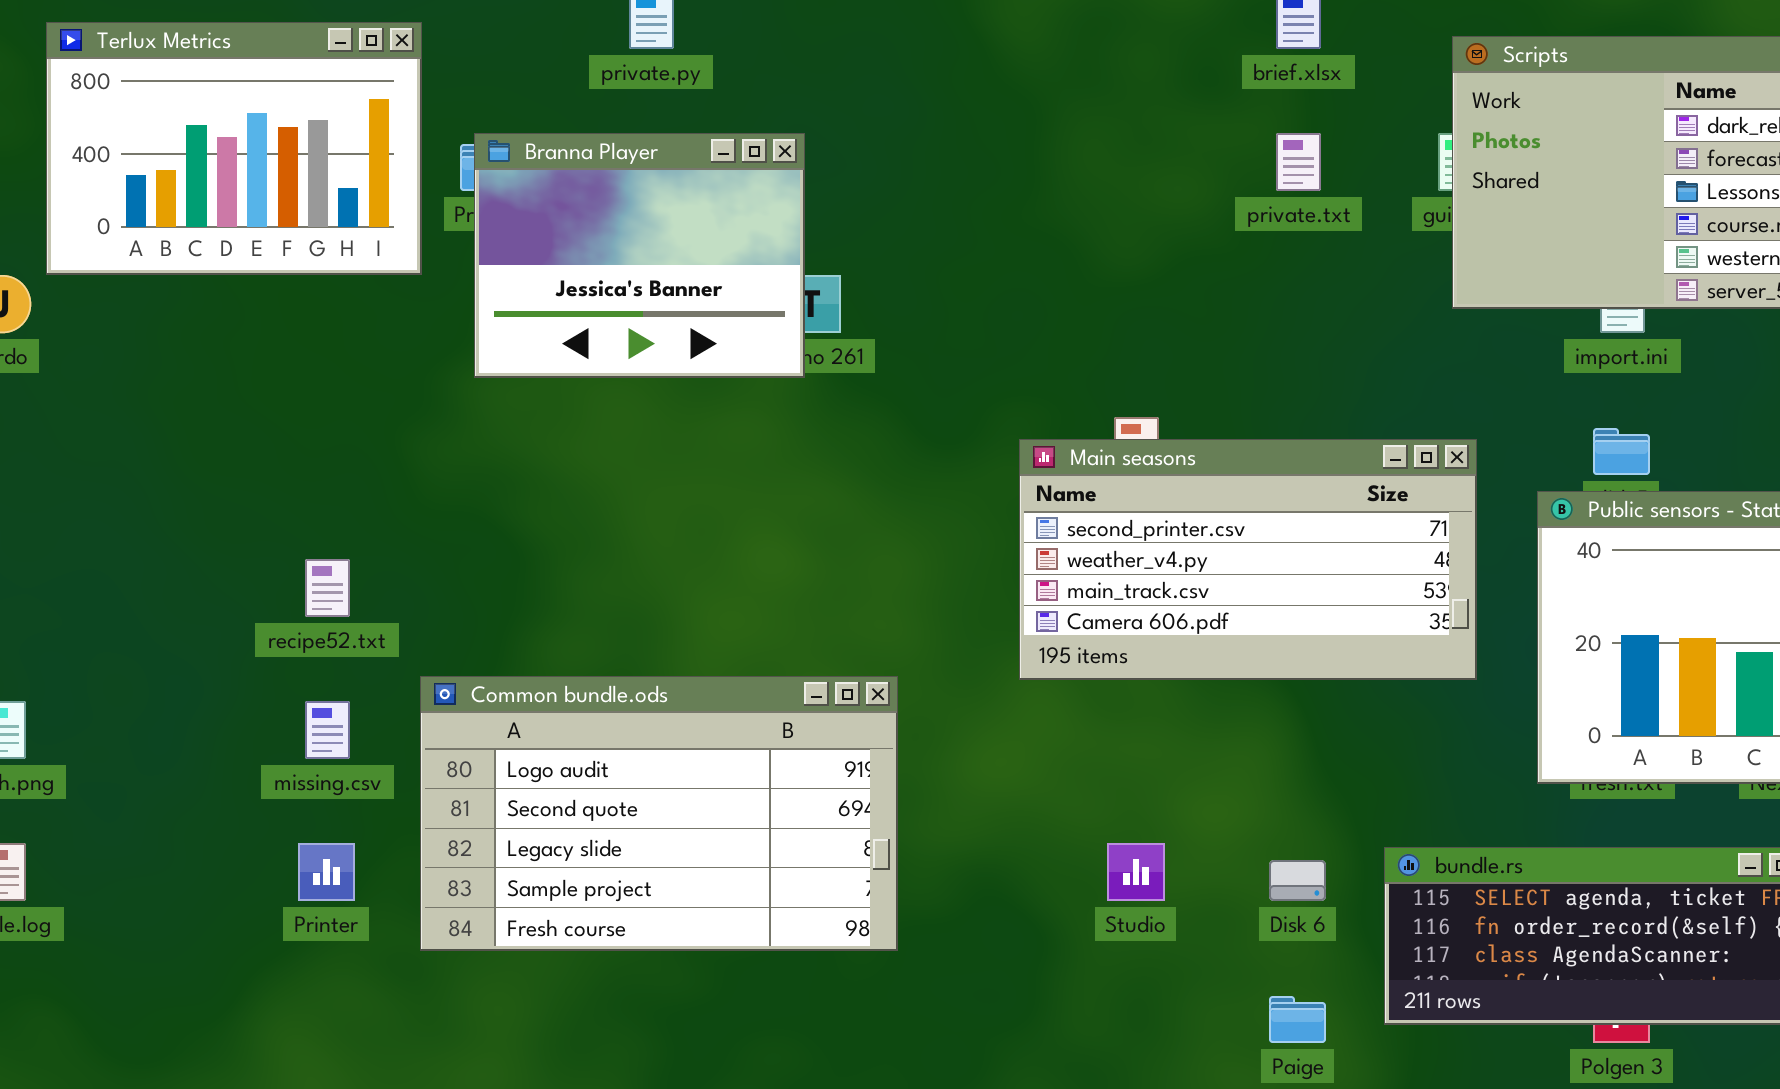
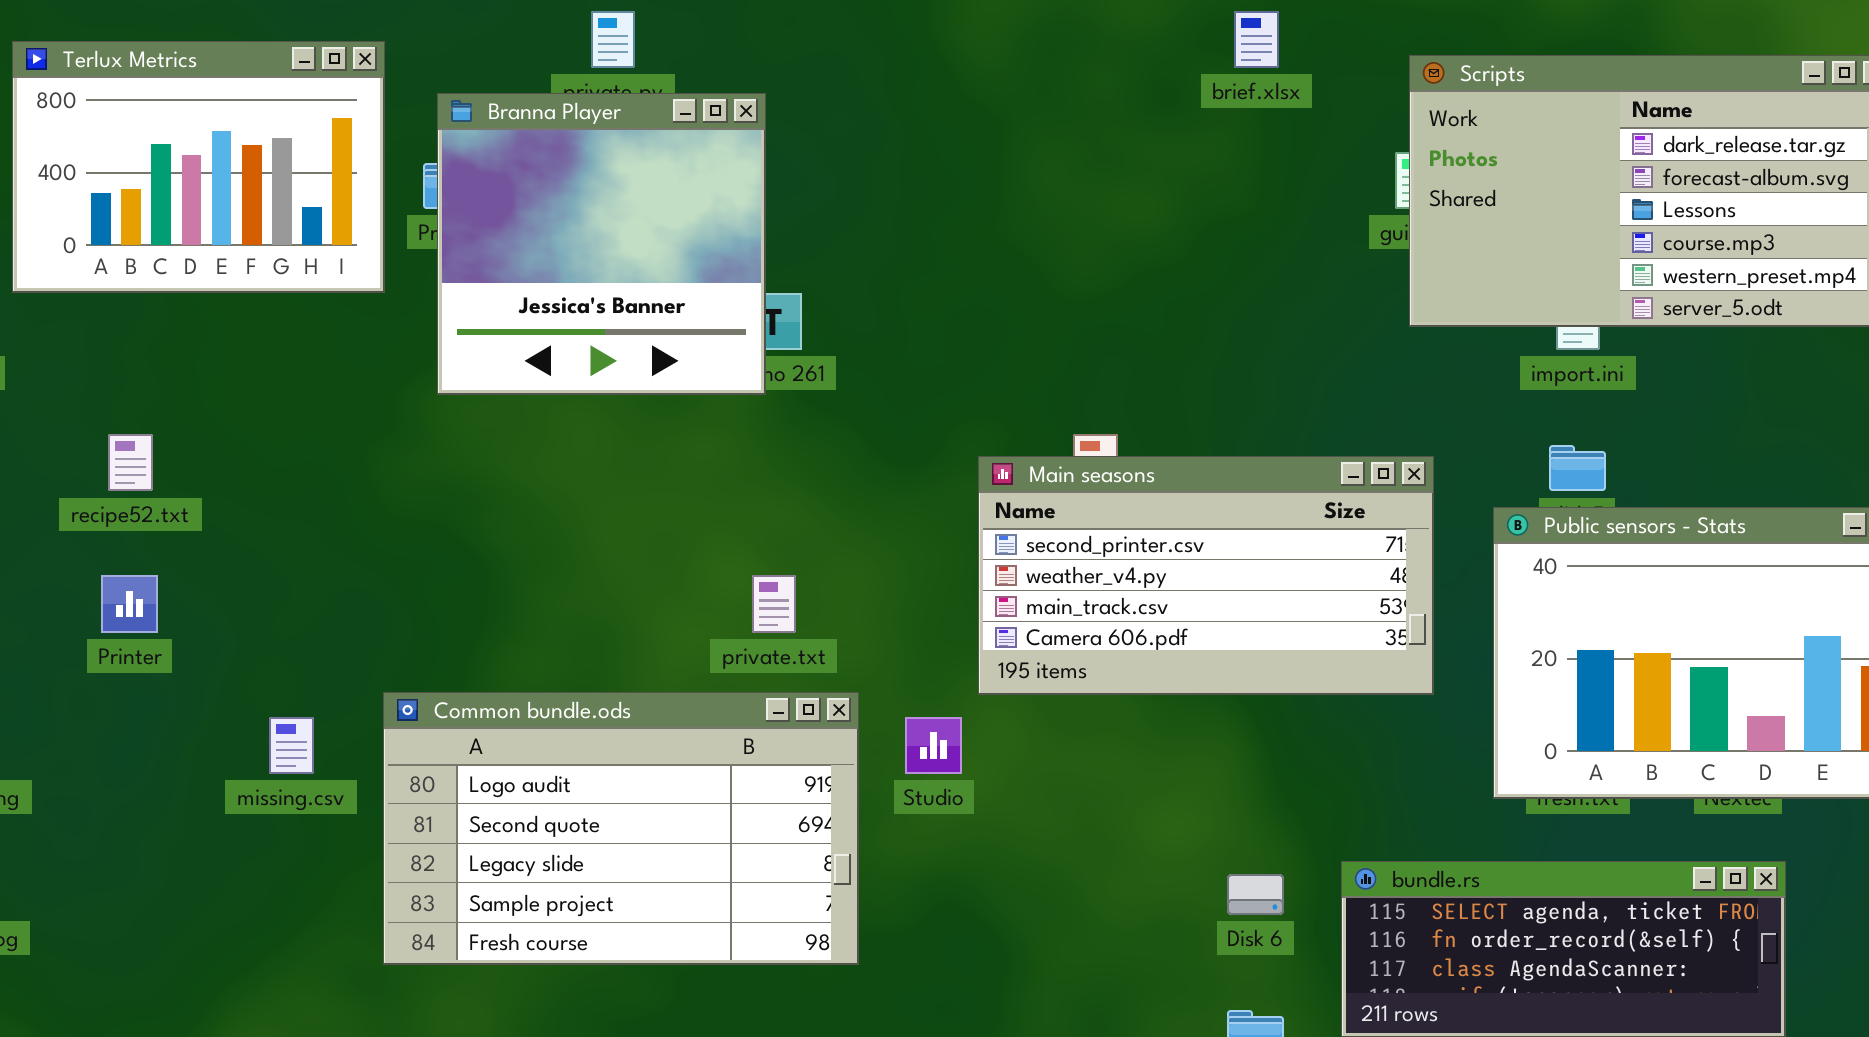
Branna Player: [474,133,805,378] -> [437,93,766,395], resized
private.txt: [1276,133,1321,191] -> [752,575,796,633], moved
recipe52.txt: [305,559,350,617] -> [108,434,153,491], moved
Printer: [298,843,355,901] -> [101,575,158,633], moved
Studio: [1107,843,1165,901] -> [905,717,962,774], moved

